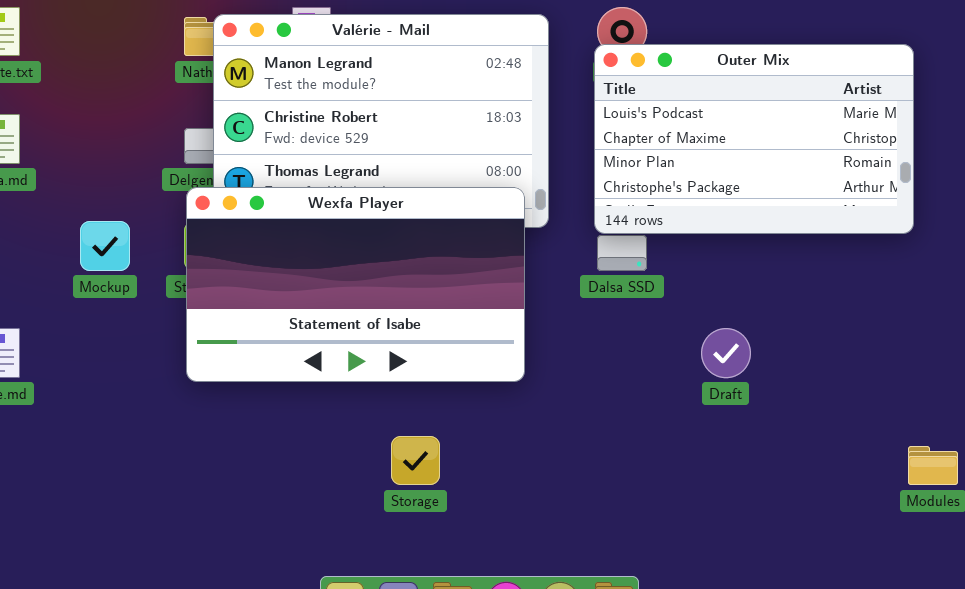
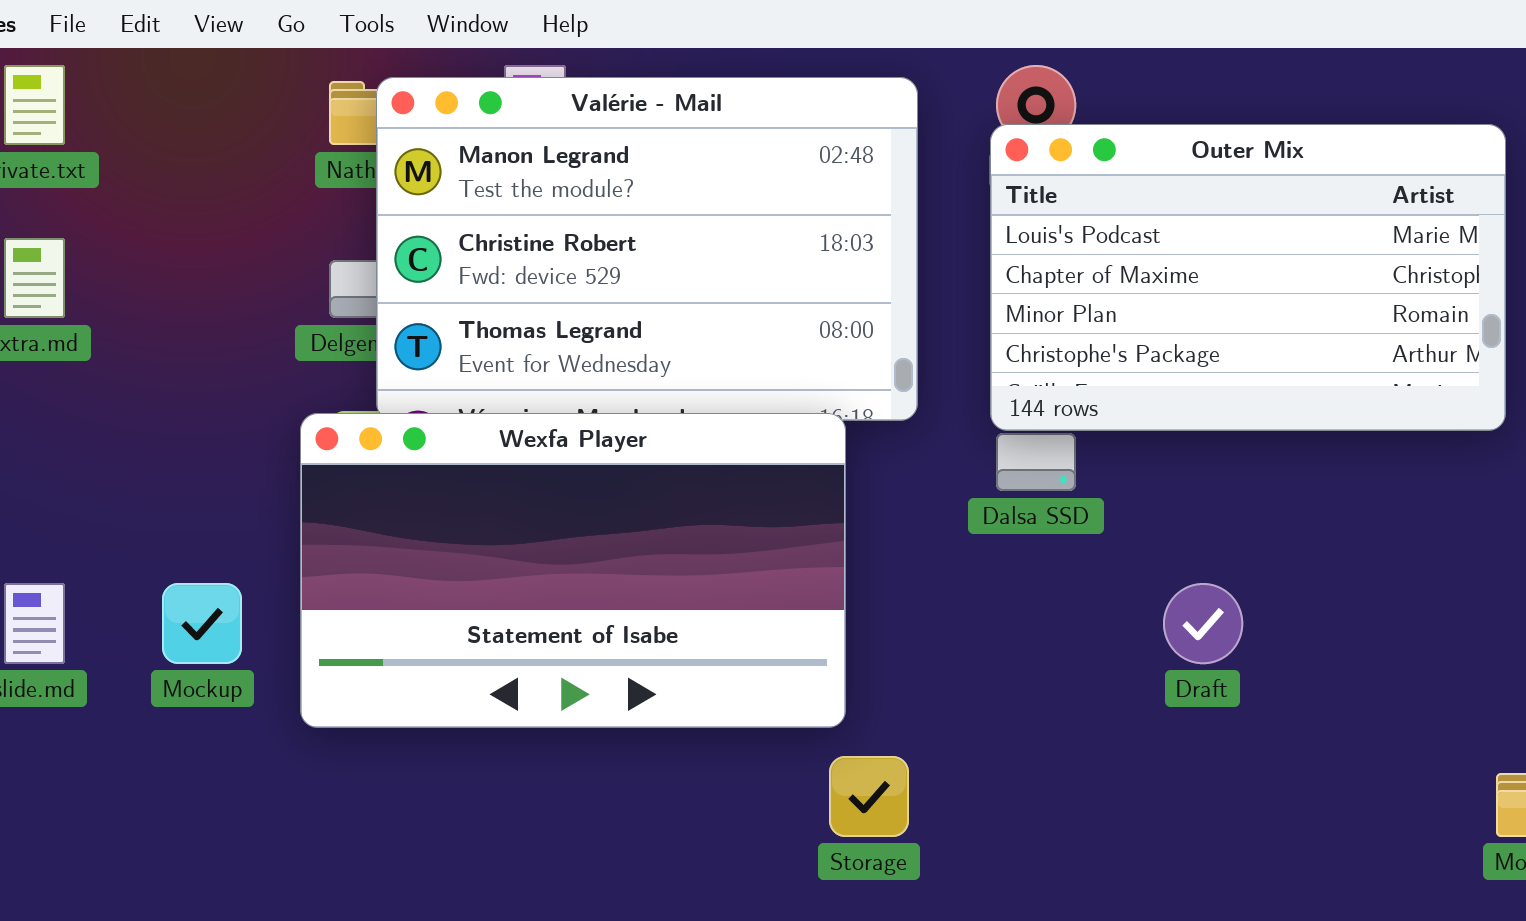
Wexfa Player: [186,187,525,382] -> [300,413,846,728], moved
Mockup: [80,221,130,271] -> [162,583,242,664], moved
Storage: [391,436,440,485] -> [829,756,909,837], moved

